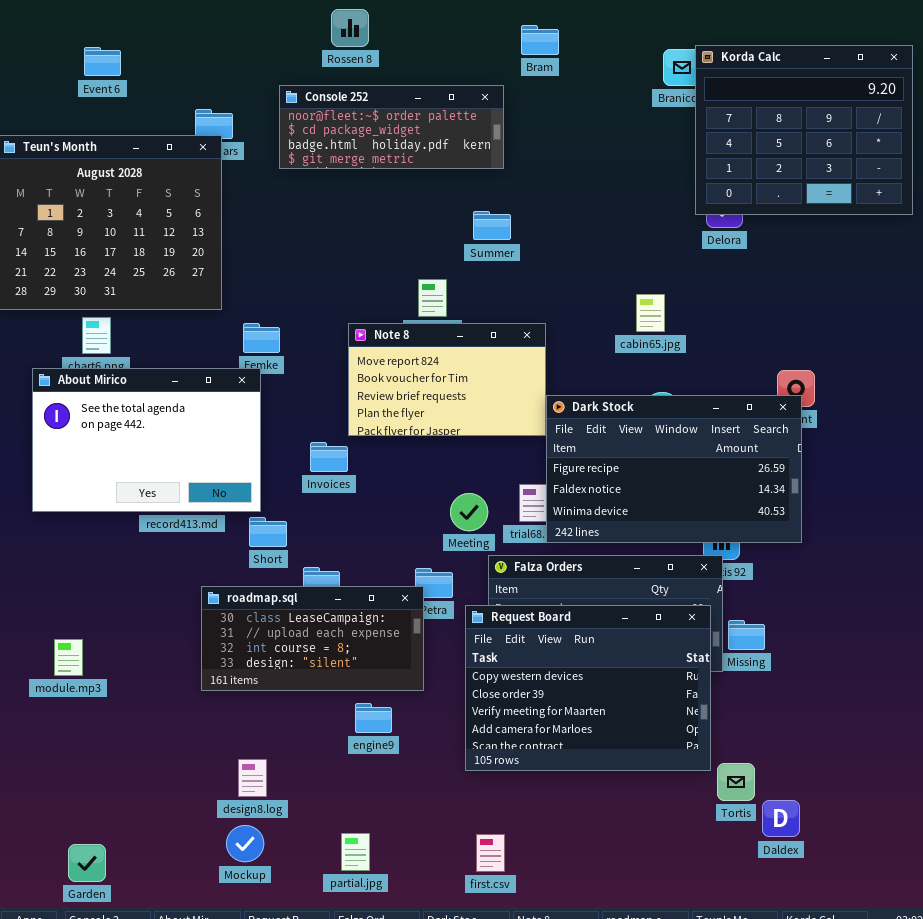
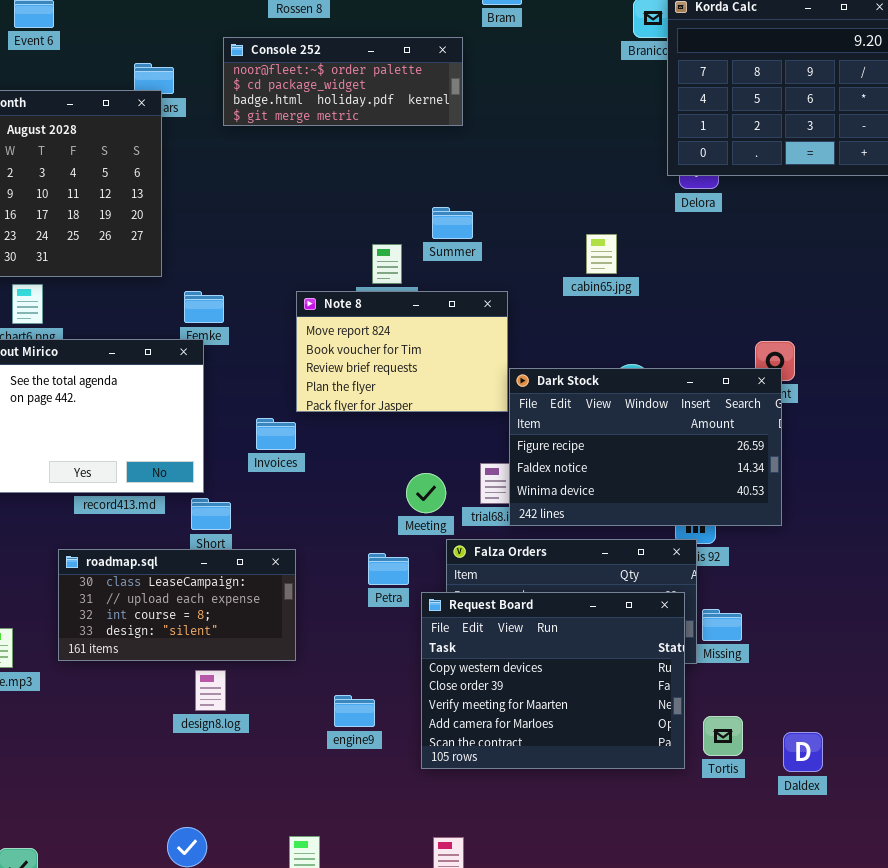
Summer: [473,211,511,240] -> [432,207,473,239], moved
cabin65.jpg: [636,294,665,332] -> [586,234,617,274], moved
roadmap.sql: [201,586,424,691] -> [58,549,296,661], moved
engine9: [355,703,392,733] -> [334,695,375,727], moved
design8.log: [238,759,267,797] -> [195,670,226,711], moved
Tortis: [717,763,755,801] -> [703,716,743,756], moved
Daldex: [762,800,800,837] -> [783,732,823,772], moved

